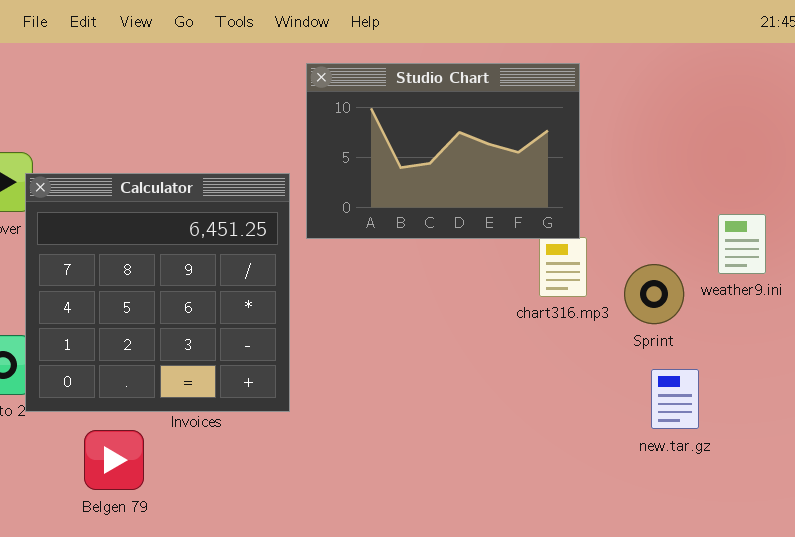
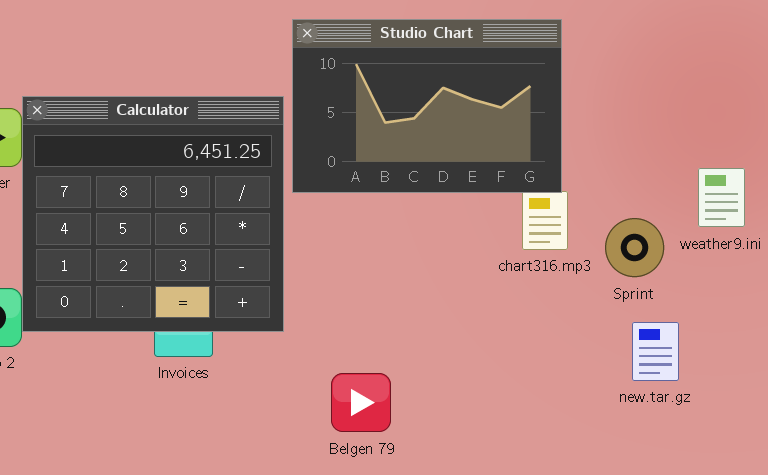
Calculator: [25,173,290,412] -> [22,96,284,332], moved
Belgen 79: [84,430,144,490] -> [331,373,391,432], moved

